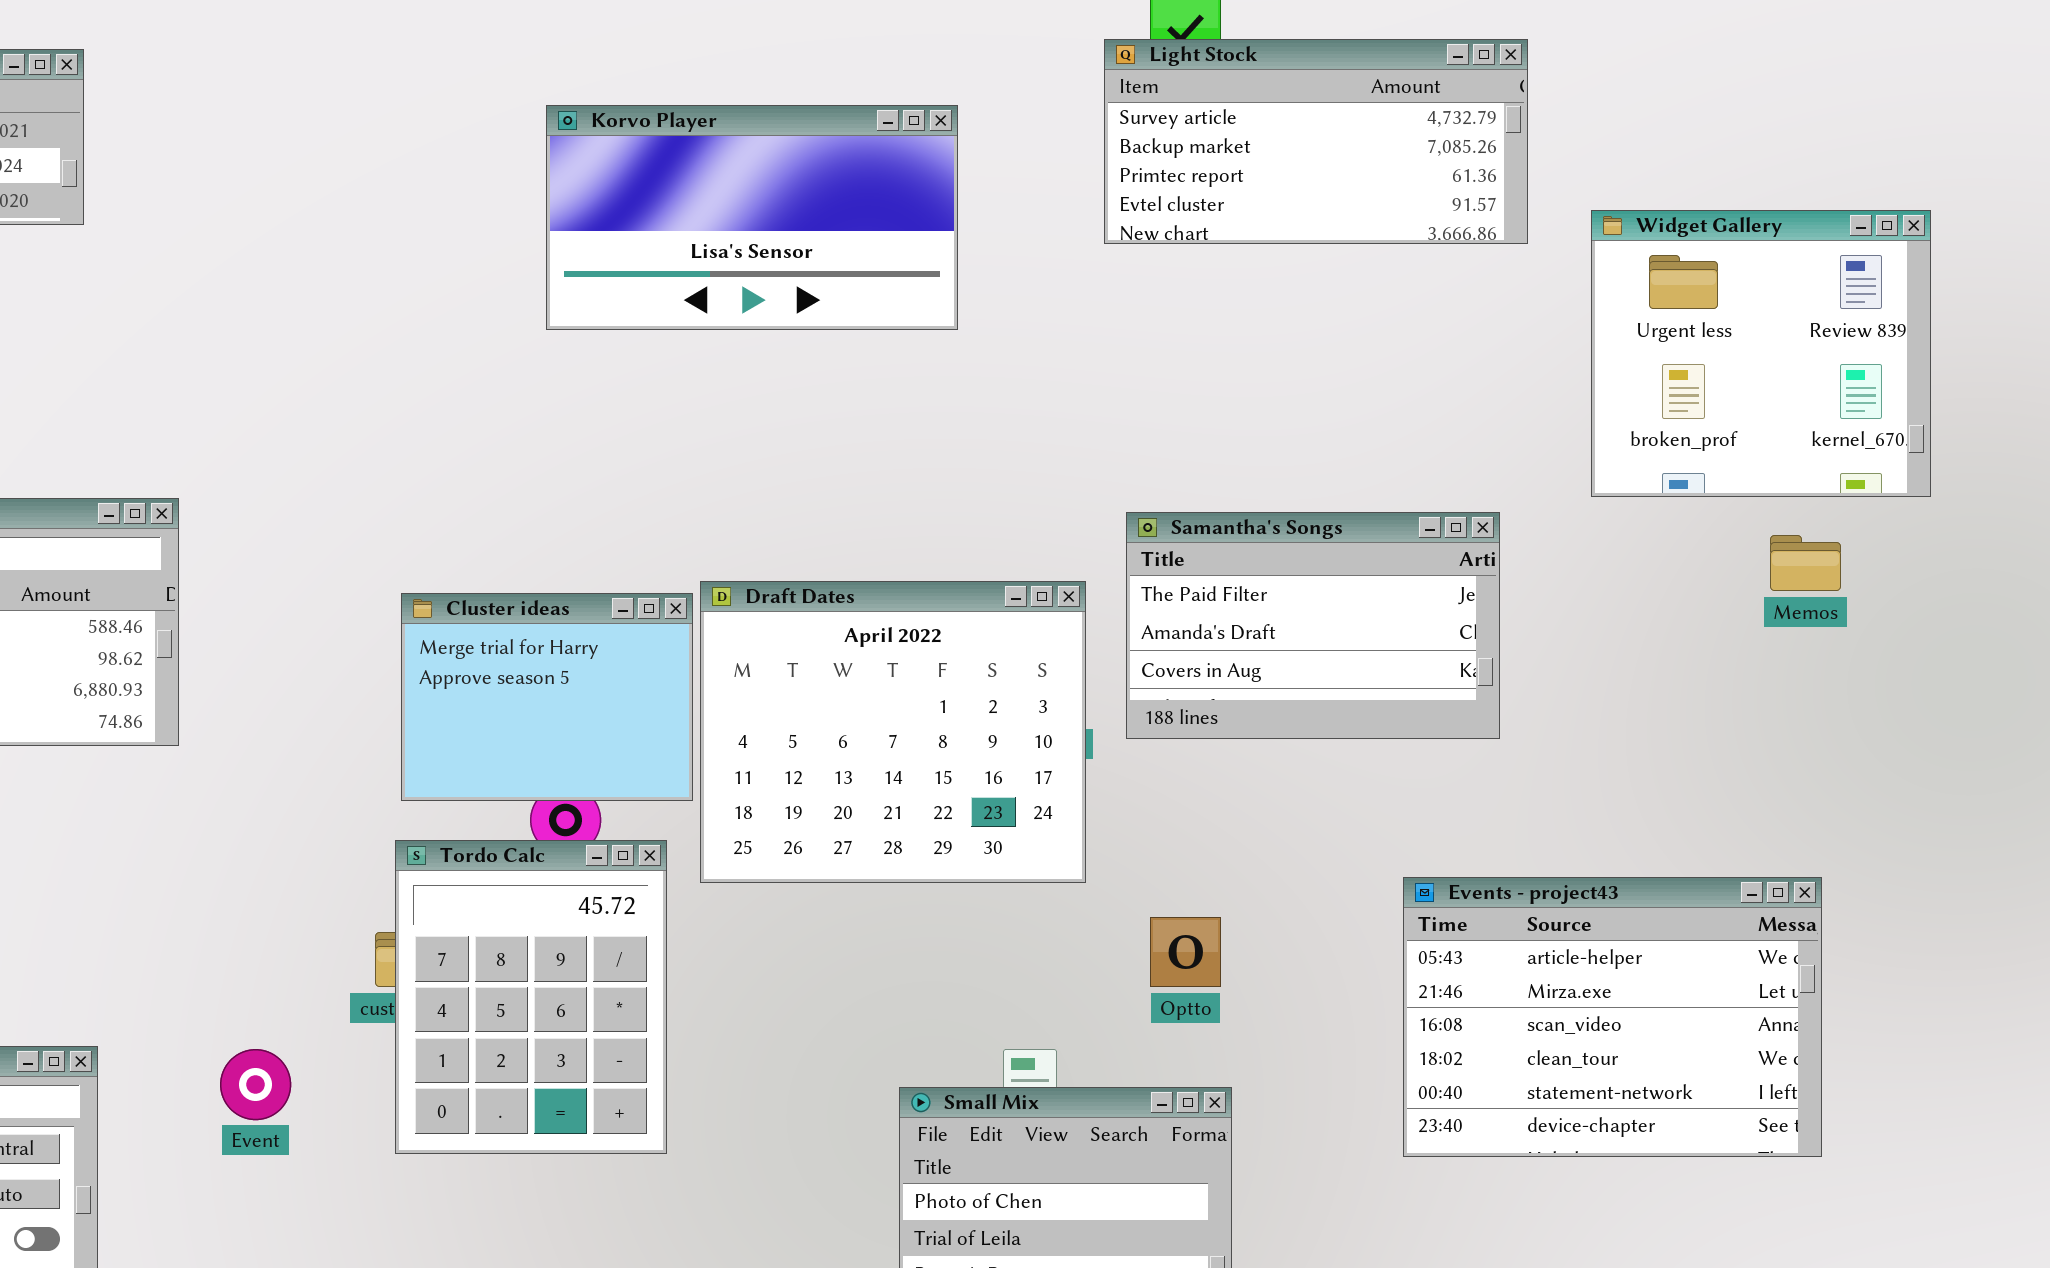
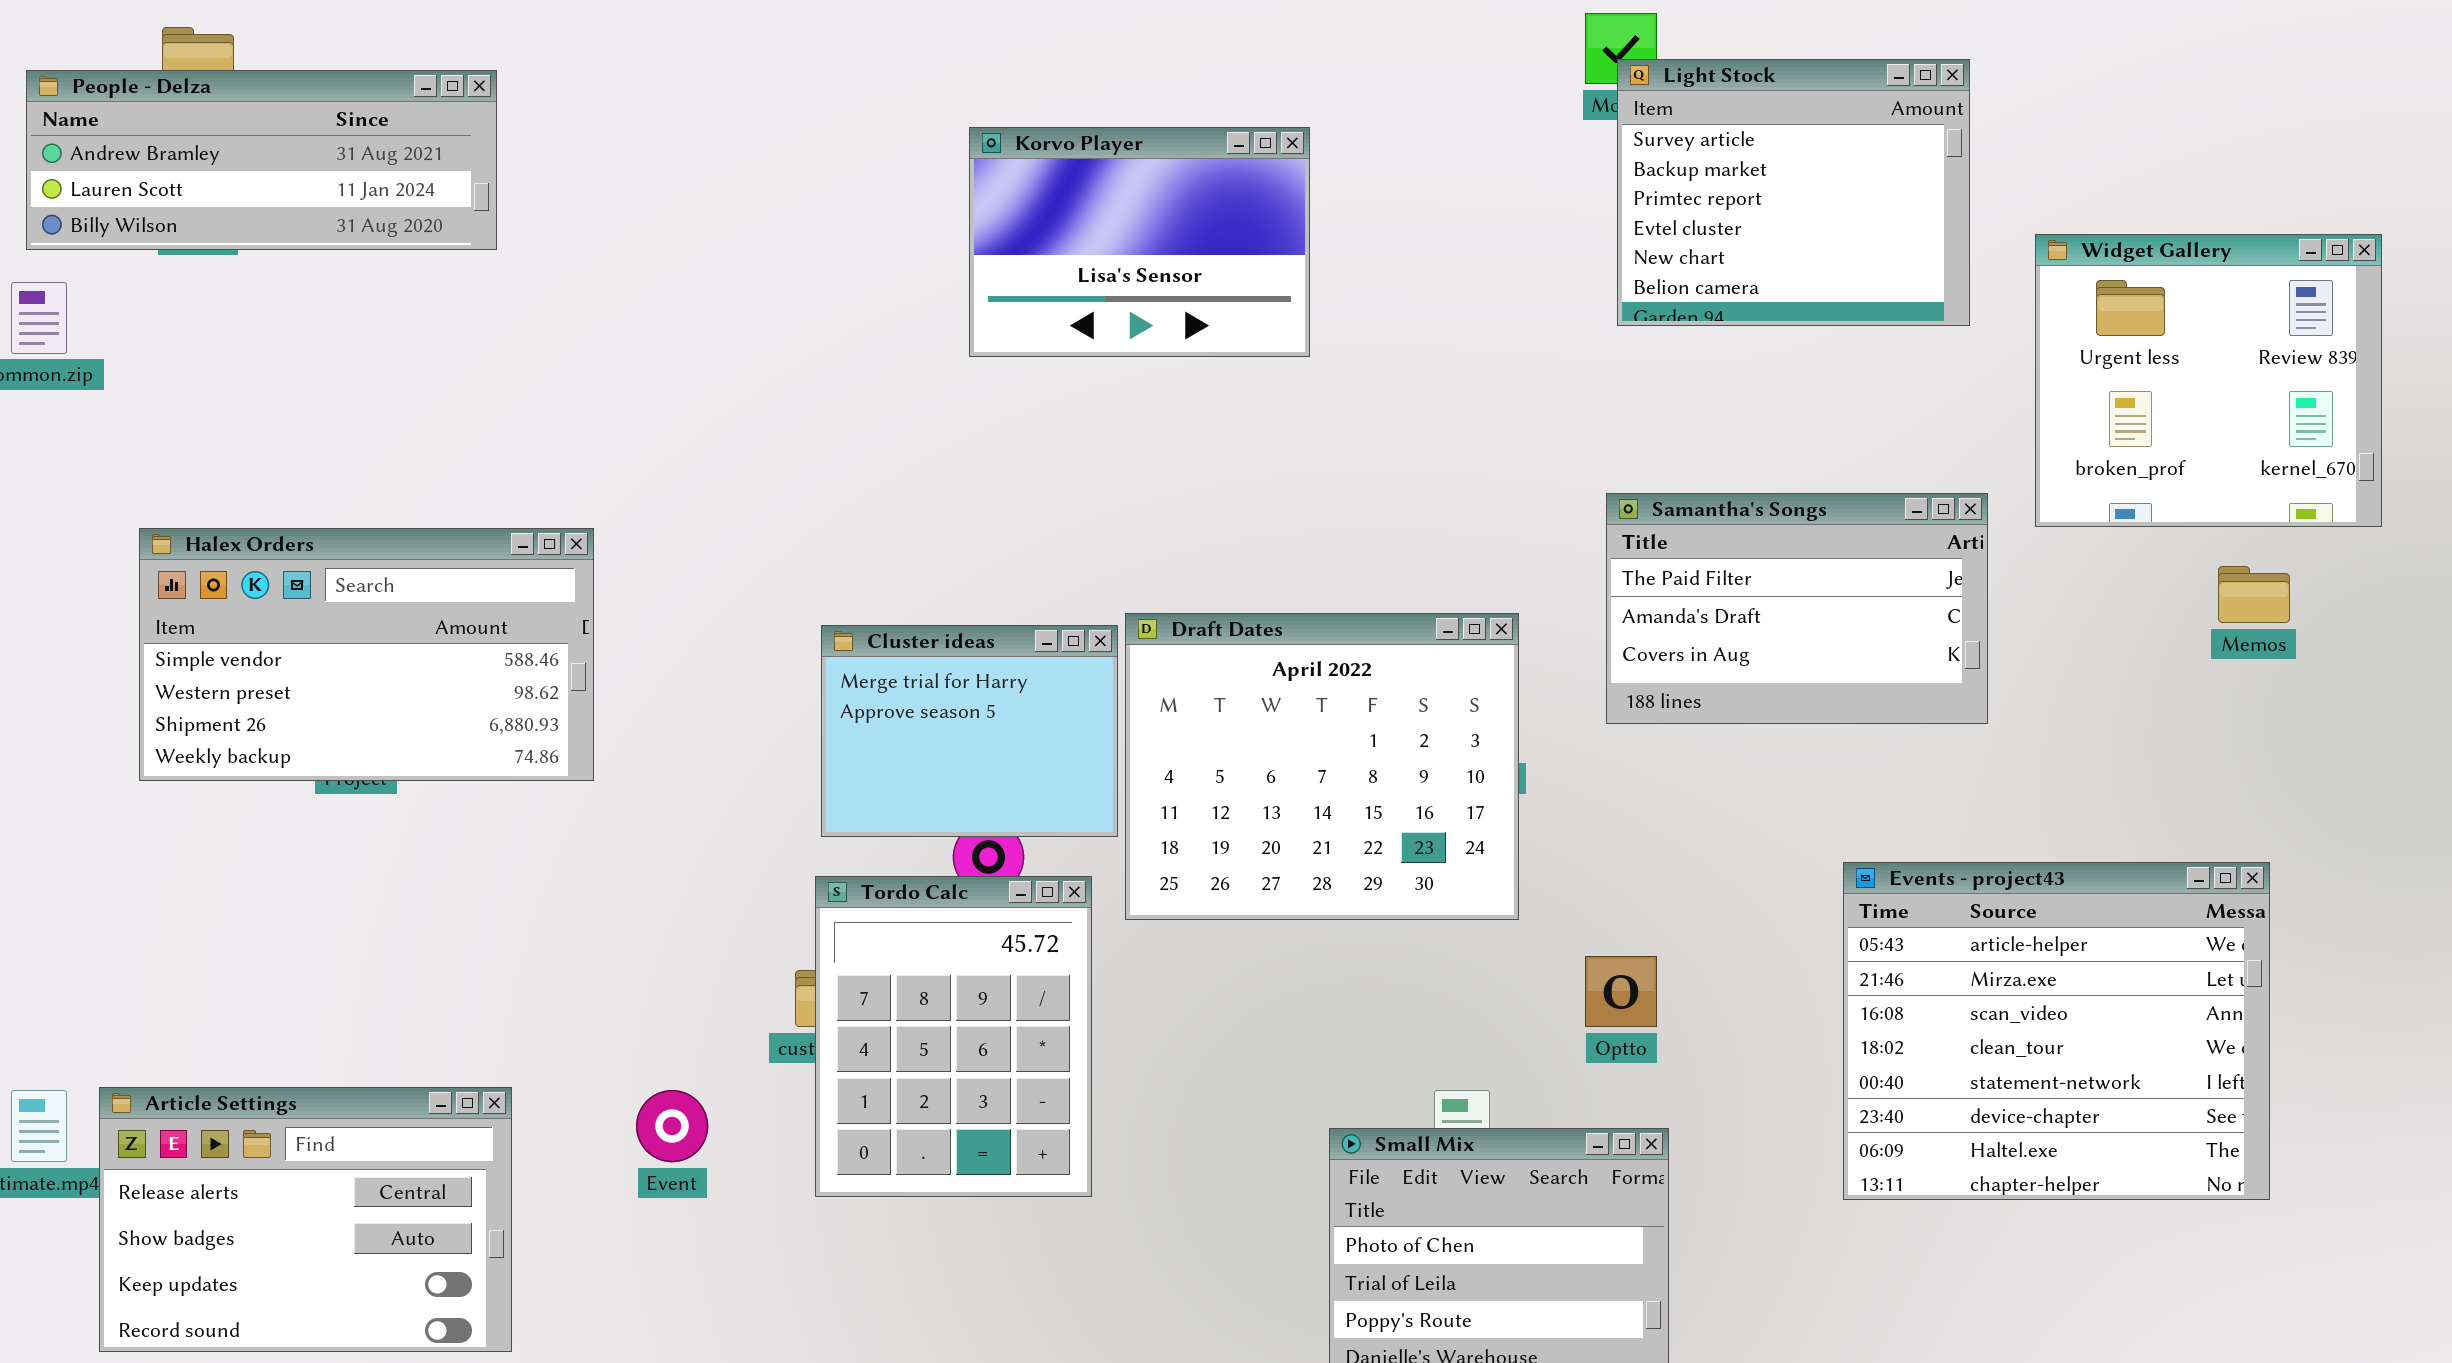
Light Stock: [1104,39,1528,244] -> [1617,59,1970,326], resized
Korvo Player: [546,105,958,330] -> [969,127,1310,357], resized
Samantha's Songs: [1126,512,1500,739] -> [1606,493,1988,724], moved
Events - project43: [1403,877,1822,1157] -> [1843,862,2270,1200], resized

